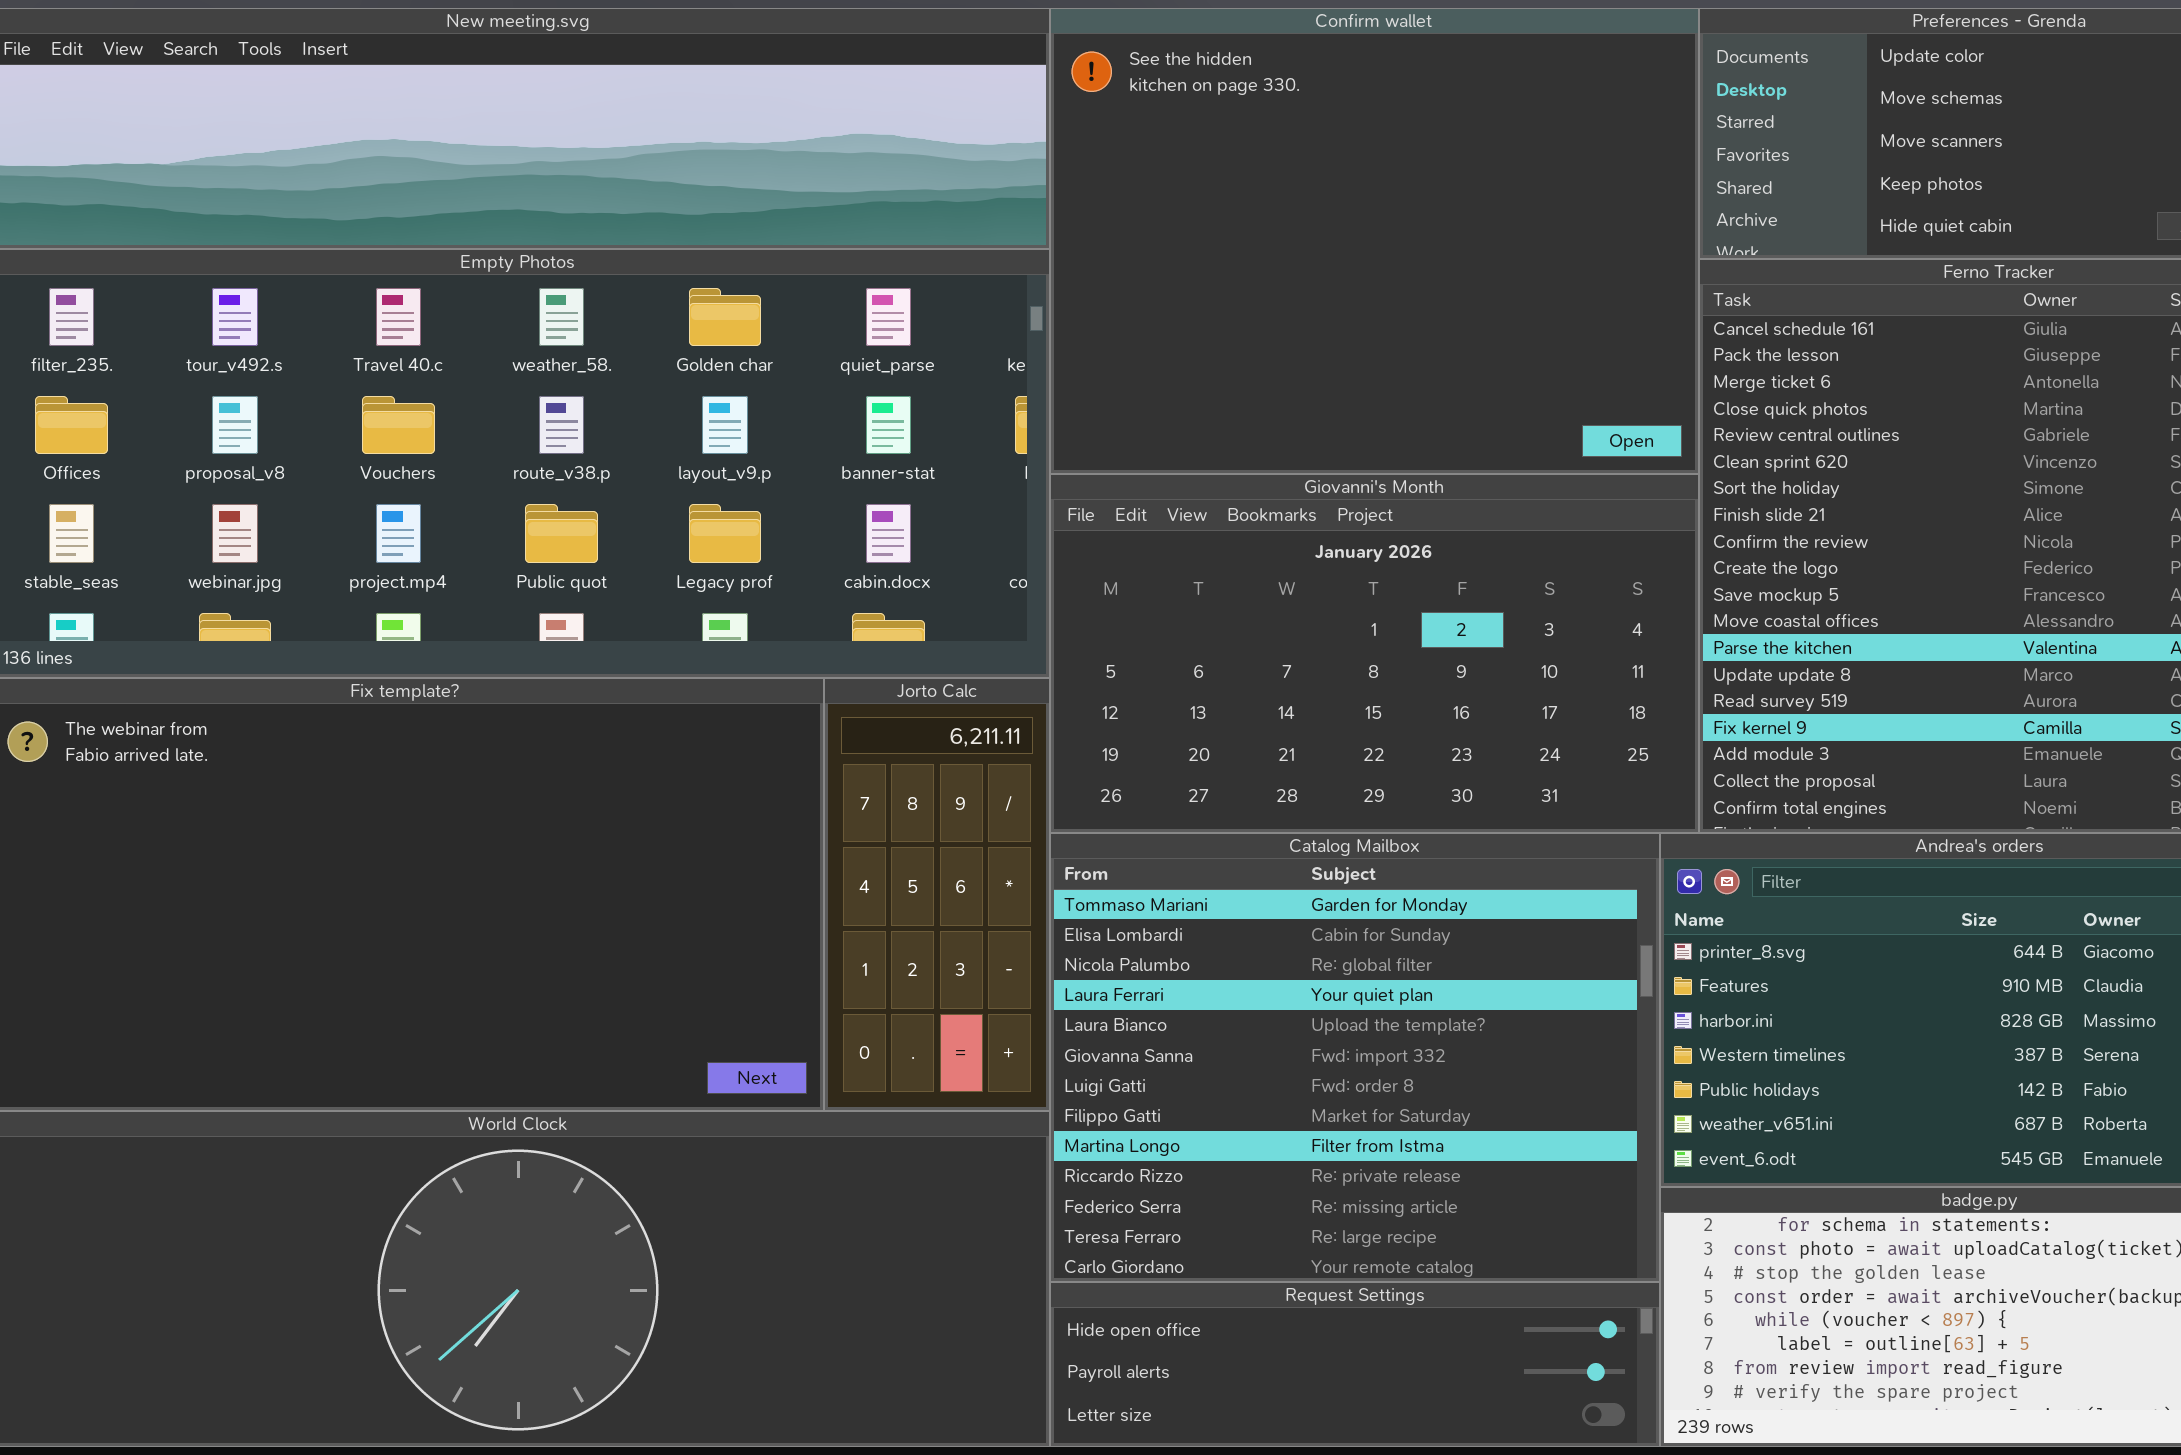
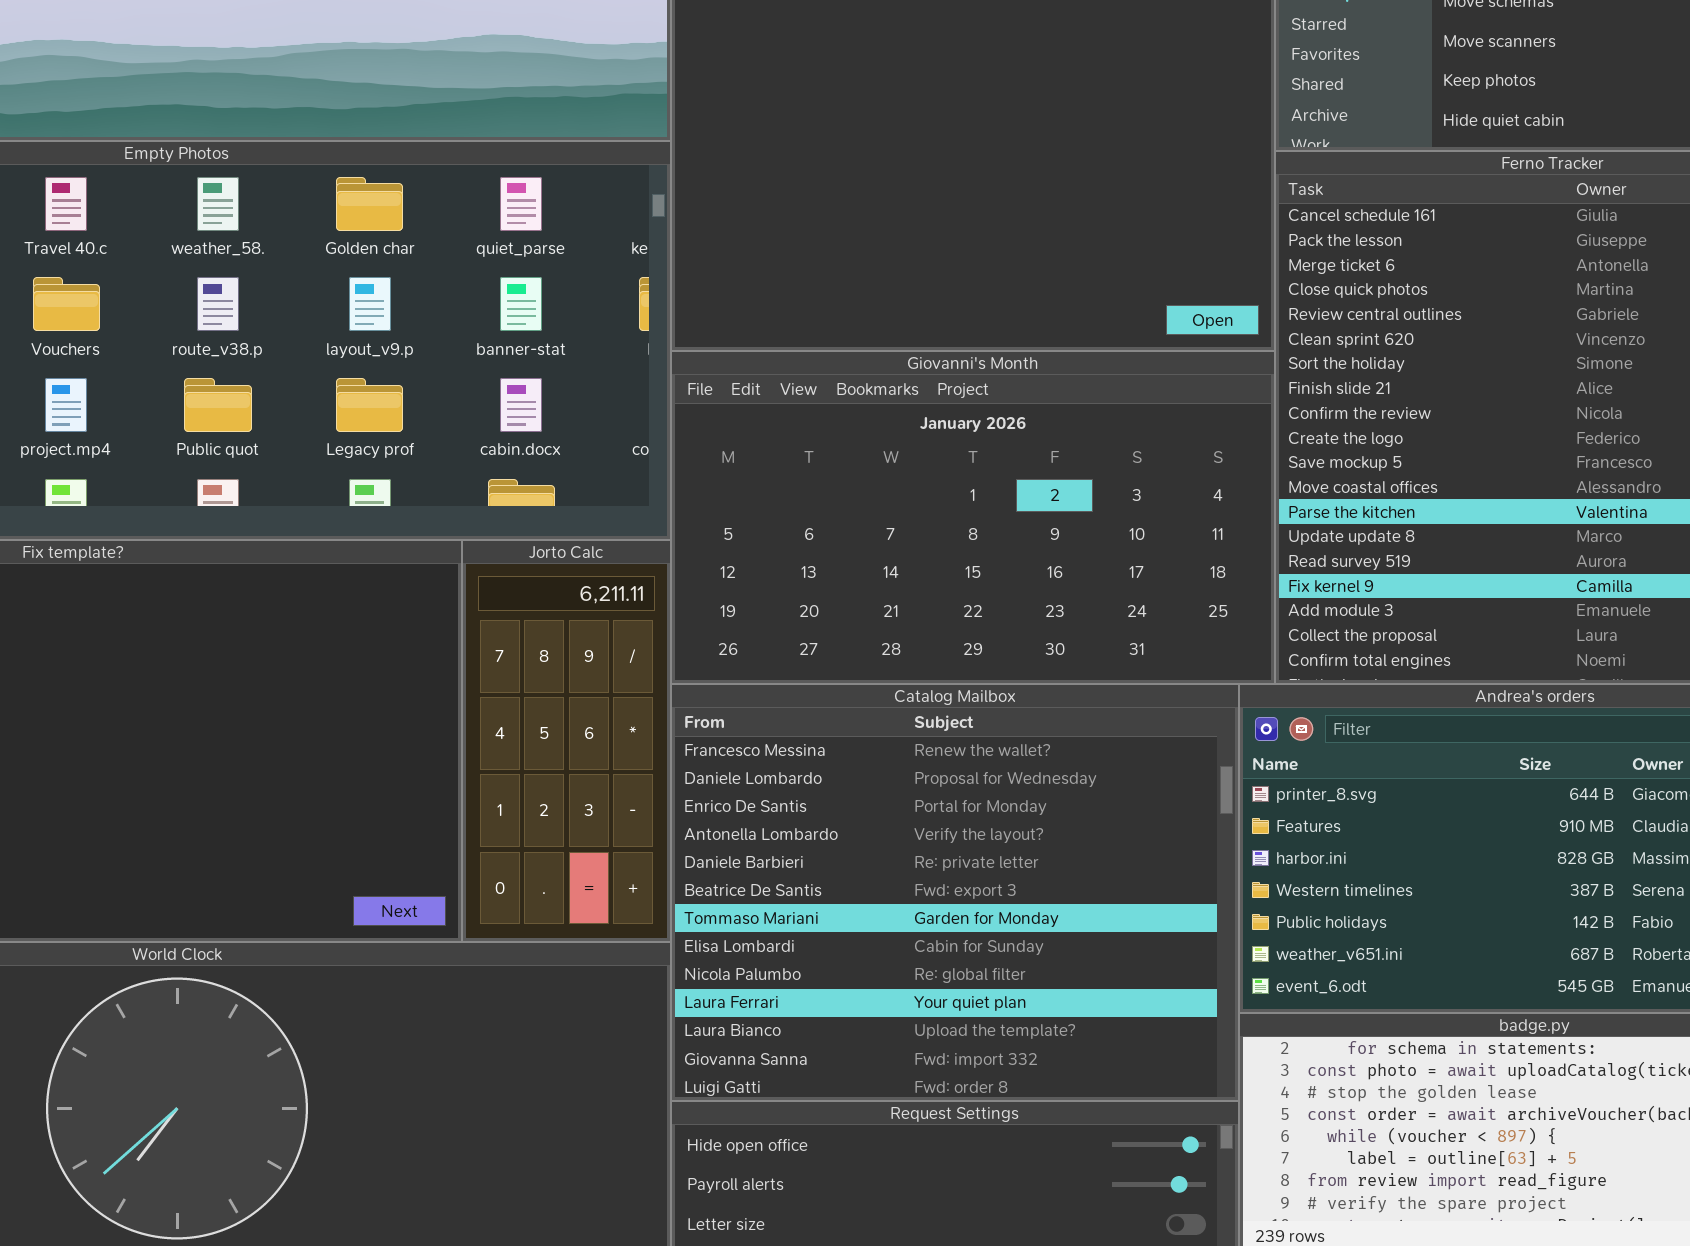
Catalog Mailbox: [1050,833,1660,1282] -> [671,684,1239,1101], scrolled up 6 rows

